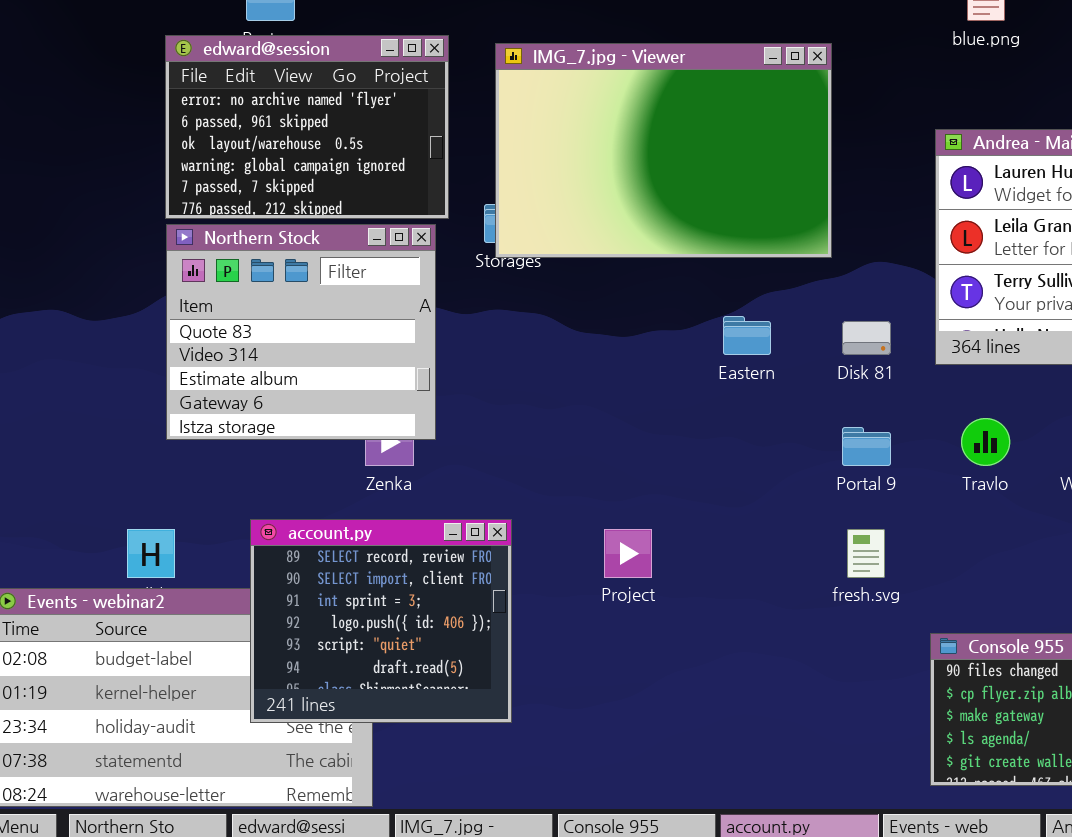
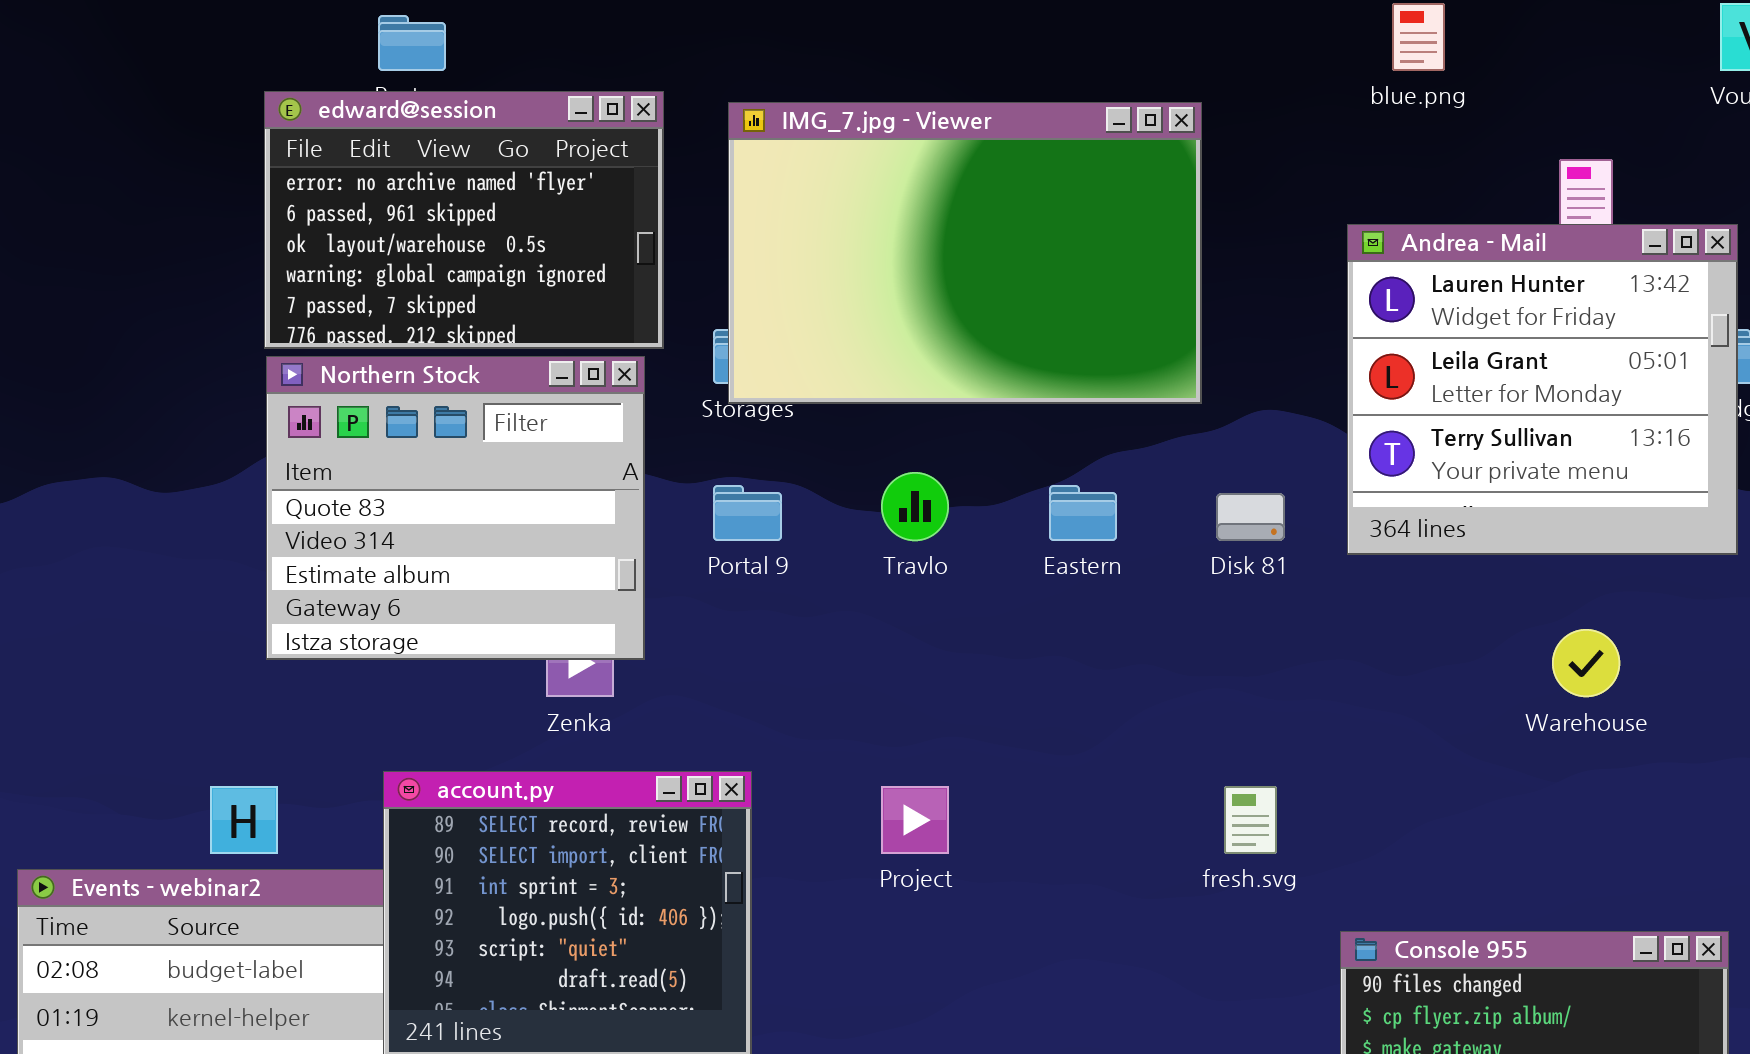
Travlo: [961,418,1010,466] -> [881,472,949,541], moved
Portal 9: [842,427,891,466] -> [713,485,782,541], moved

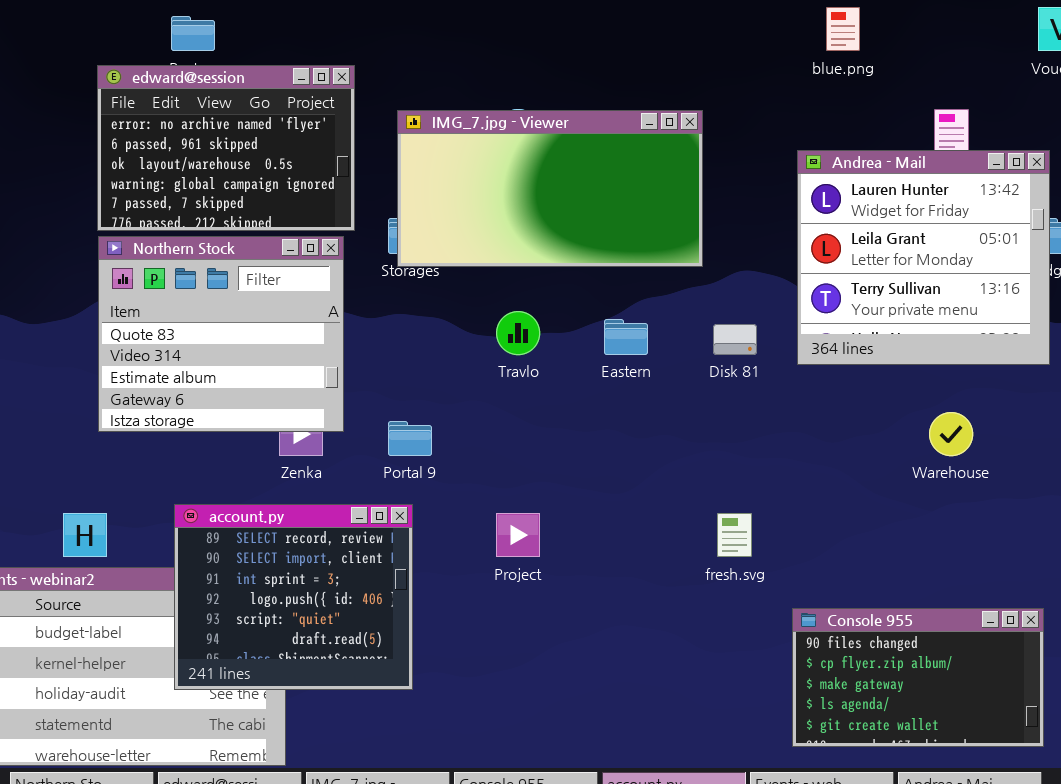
IMG_7.jpg - Viewer: [728,102,1202,404] -> [397,110,703,267], resized
Portal 9: [713,485,782,541] -> [388,421,432,456], moved

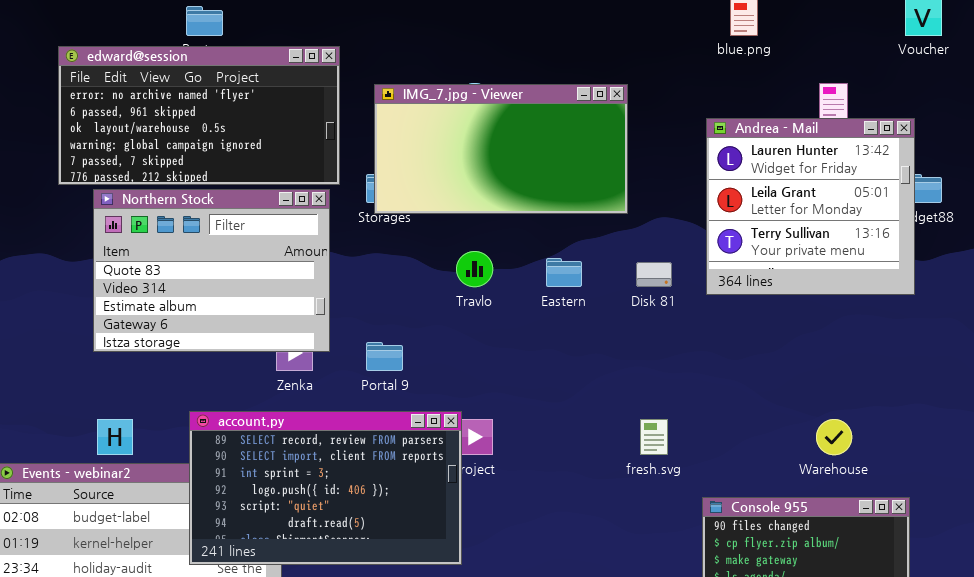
edward@session: [97,65,355,231] -> [58,46,340,185], resized
Northern Stock: [98,236,344,432] -> [93,189,330,352], resized
Warehouse: [929,412,973,456] -> [816,419,852,455], moved
account.py: [174,504,413,690] -> [189,411,462,565], resized

